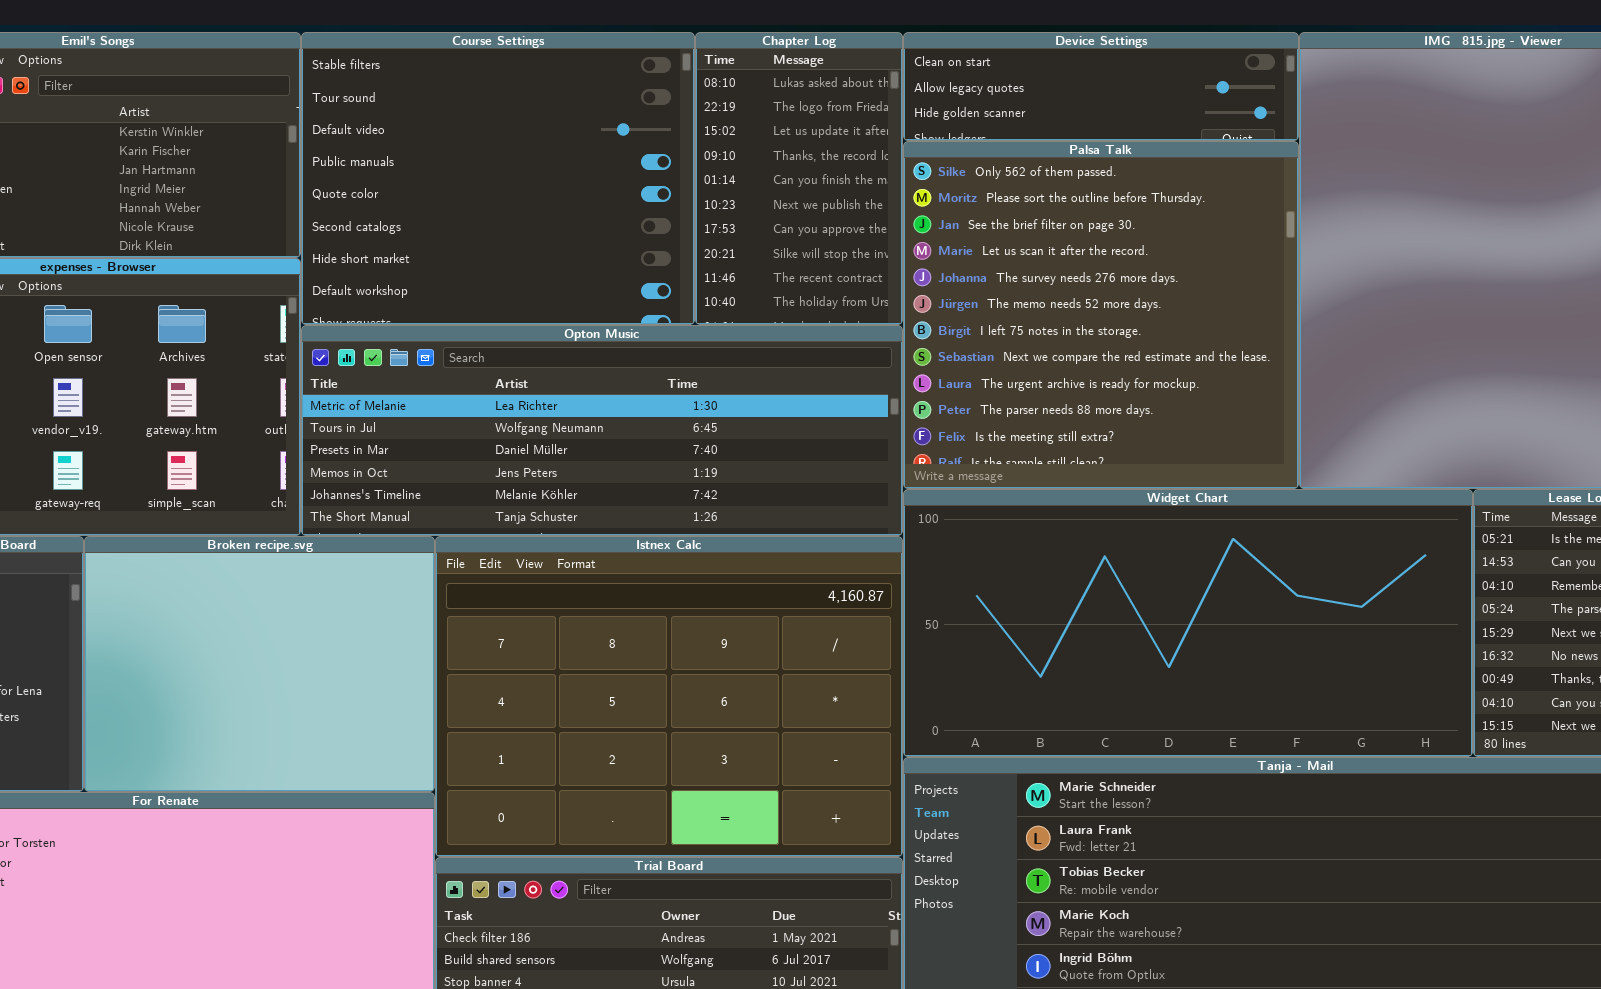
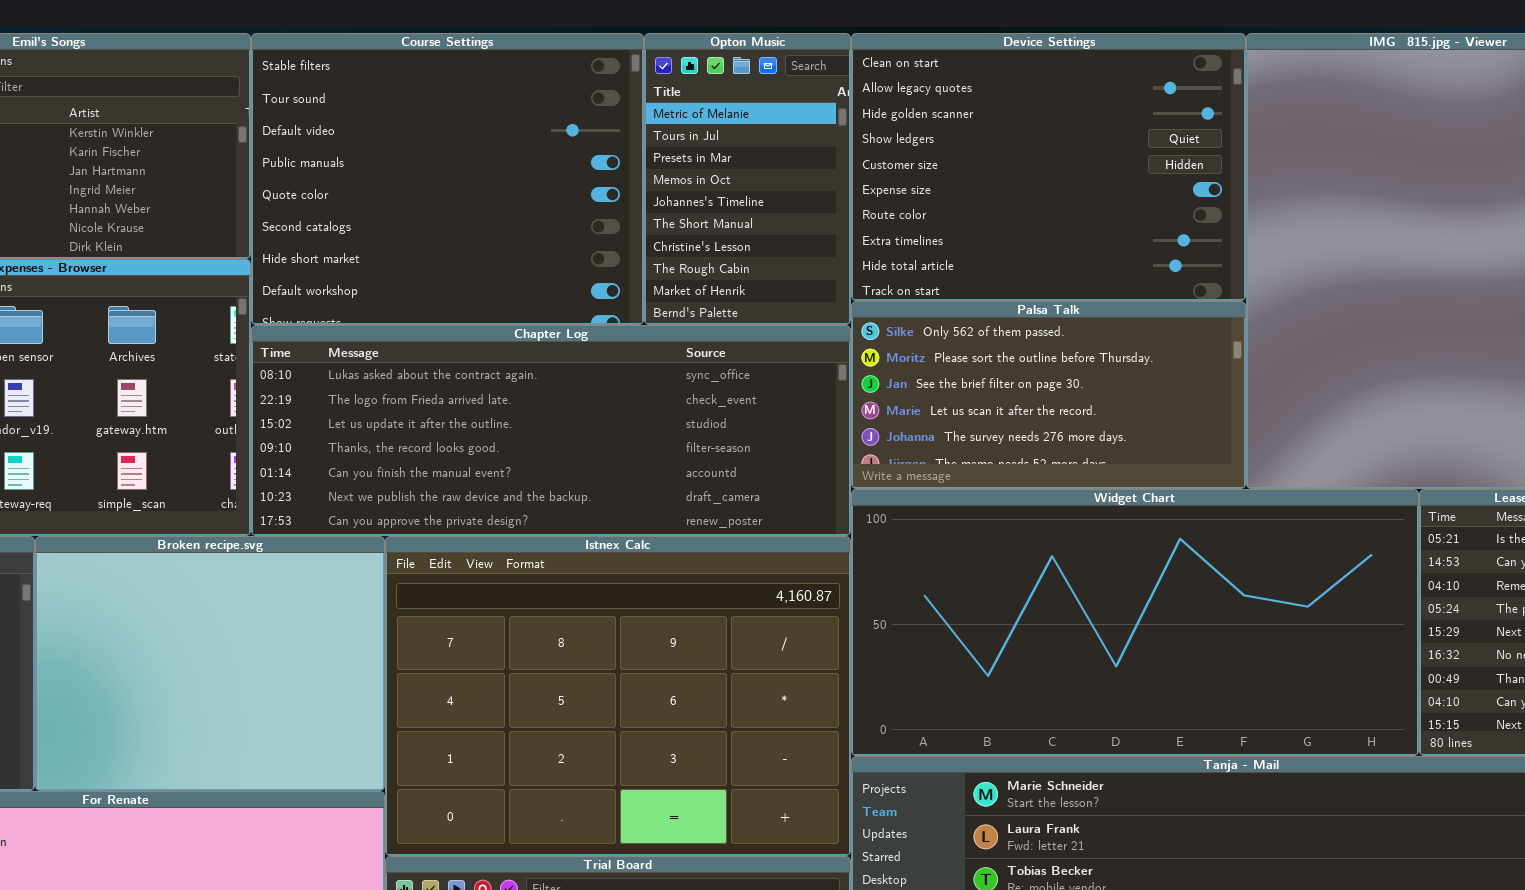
Chapter Log: [695,32,903,325] -> [251,325,851,536], moved, resized
Device Settings: [903,32,1299,141] -> [851,33,1246,301], resized
Palsa Talk: [903,141,1299,489] -> [851,301,1246,489], resized
Opton Music: [301,325,903,536] -> [644,33,851,325], moved, resized

